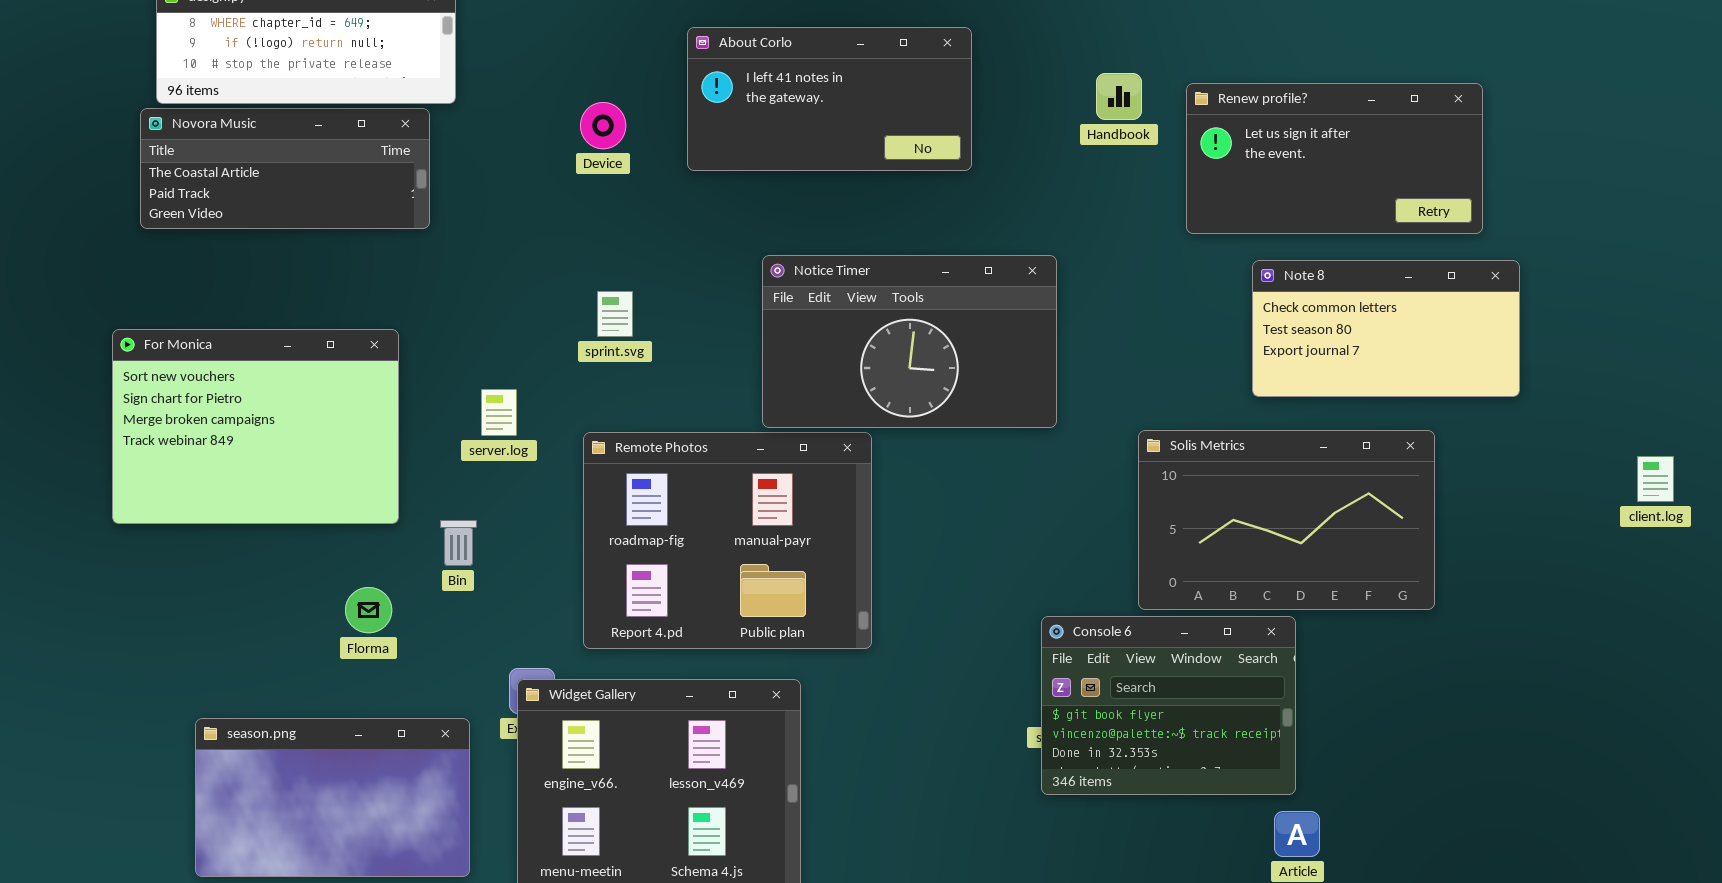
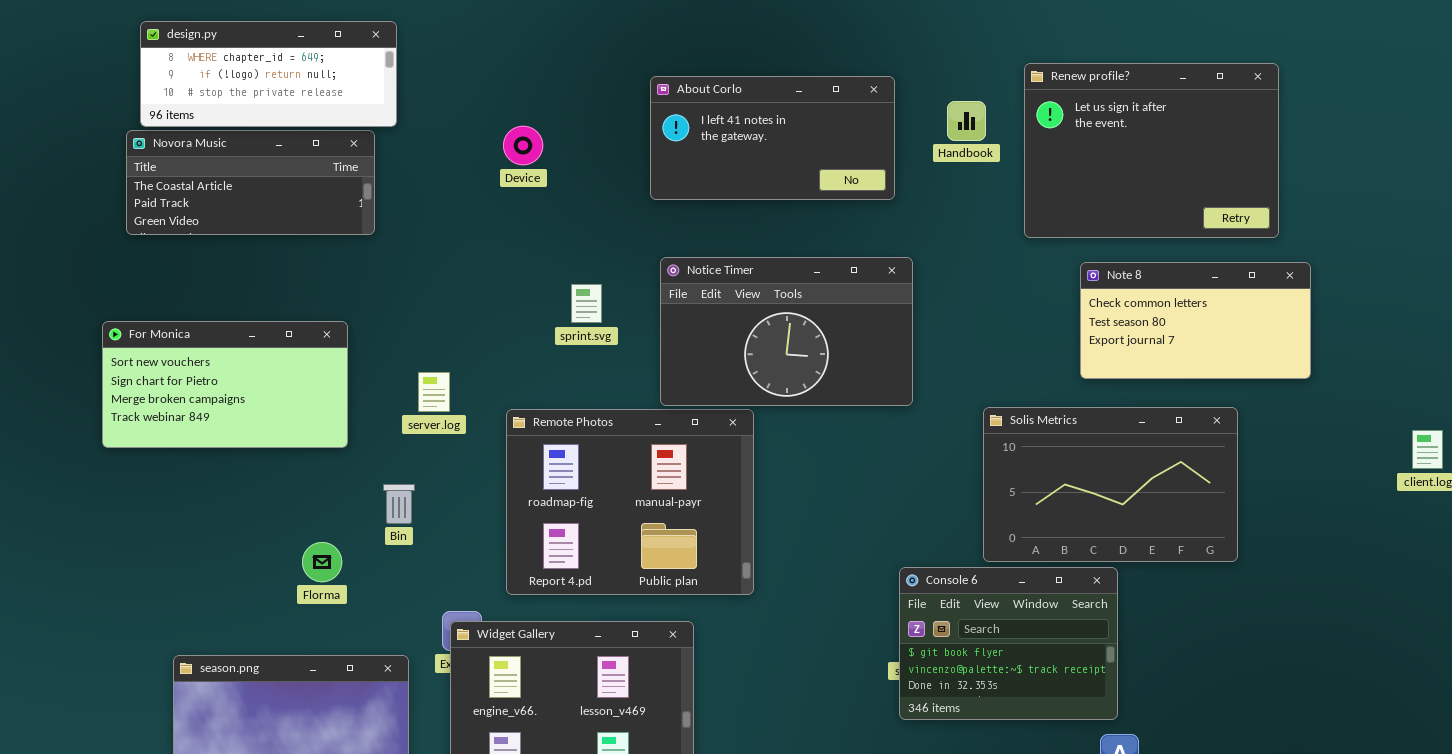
About Corlo: [687,27,972,171] -> [650,76,895,200], moved
Renew profile?: [1186,83,1483,234] -> [1024,63,1279,238], resized
sprint.svg: [597,291,633,337] -> [571,284,602,323], moved
For Monica: [112,329,399,524] -> [102,321,348,448], resized

